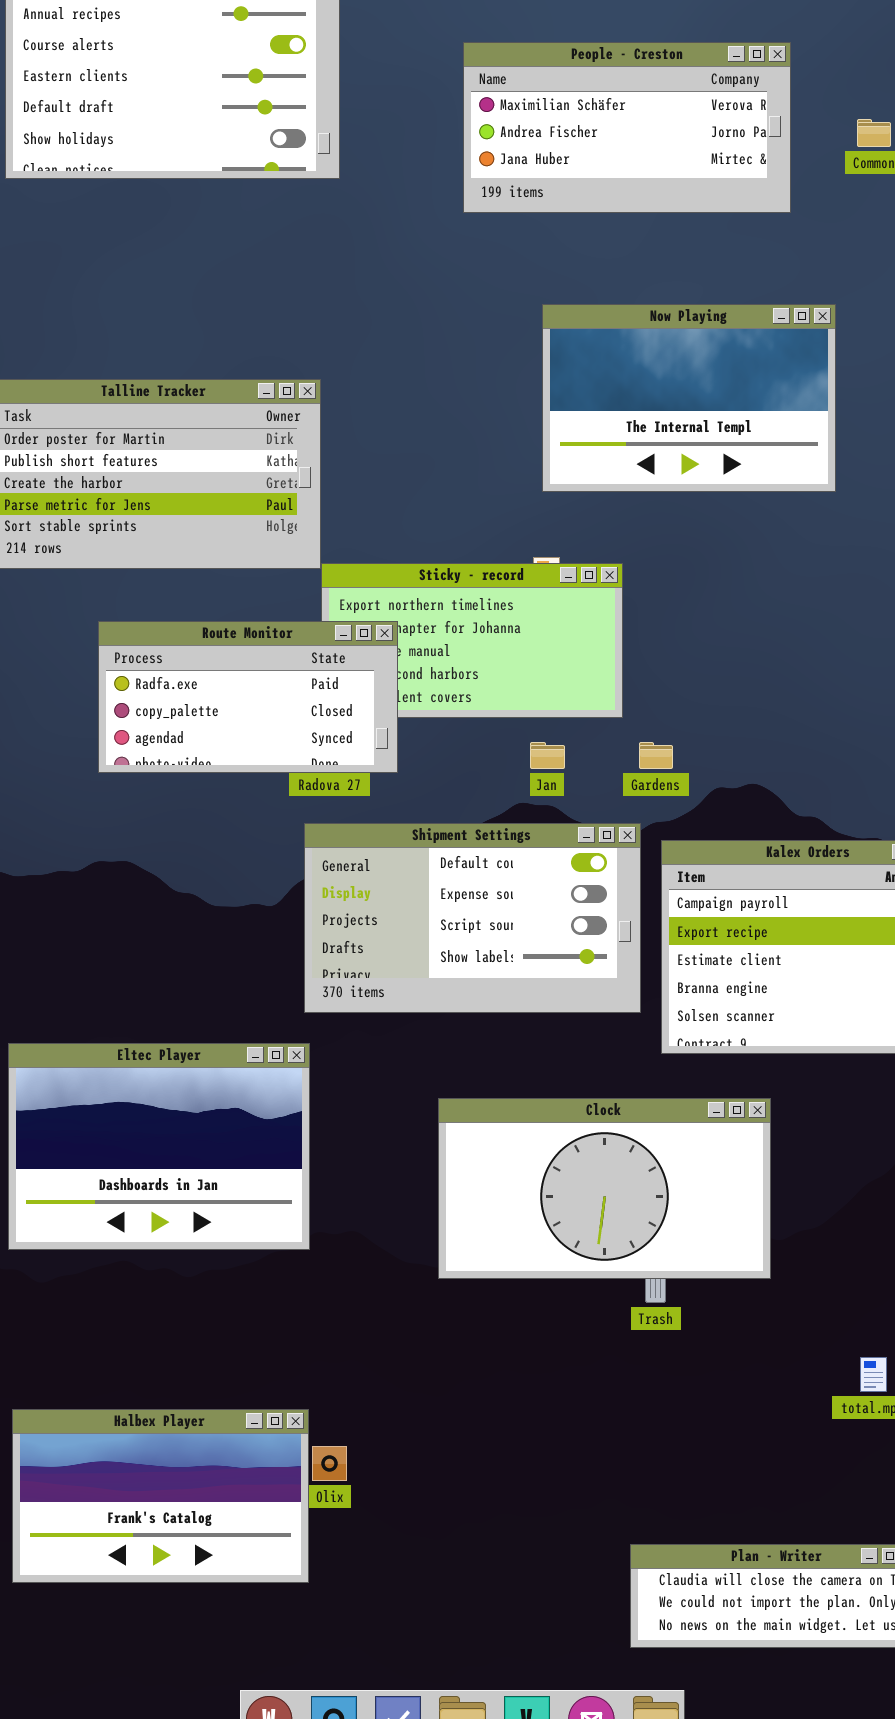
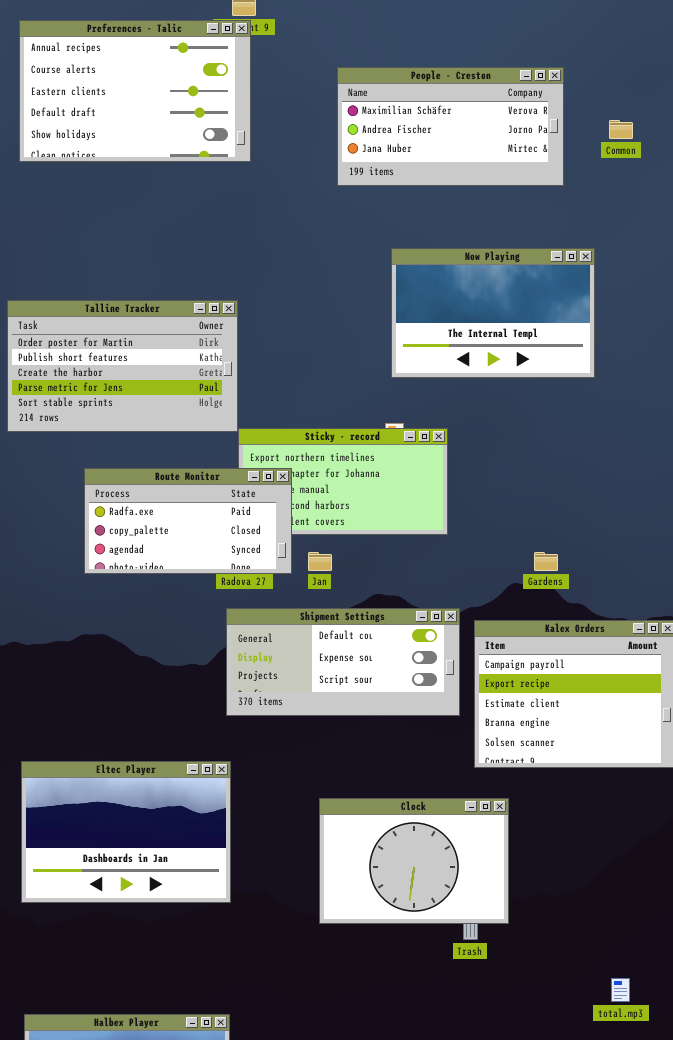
Jan: [530,742,565,769] -> [308,552,332,571], moved
Gardens: [639,742,673,769] -> [534,552,558,571], moved
Shipment Settings: [304,823,641,1013] -> [226,608,460,716], resized
Clock: [438,1098,771,1279] -> [319,798,509,924], resized

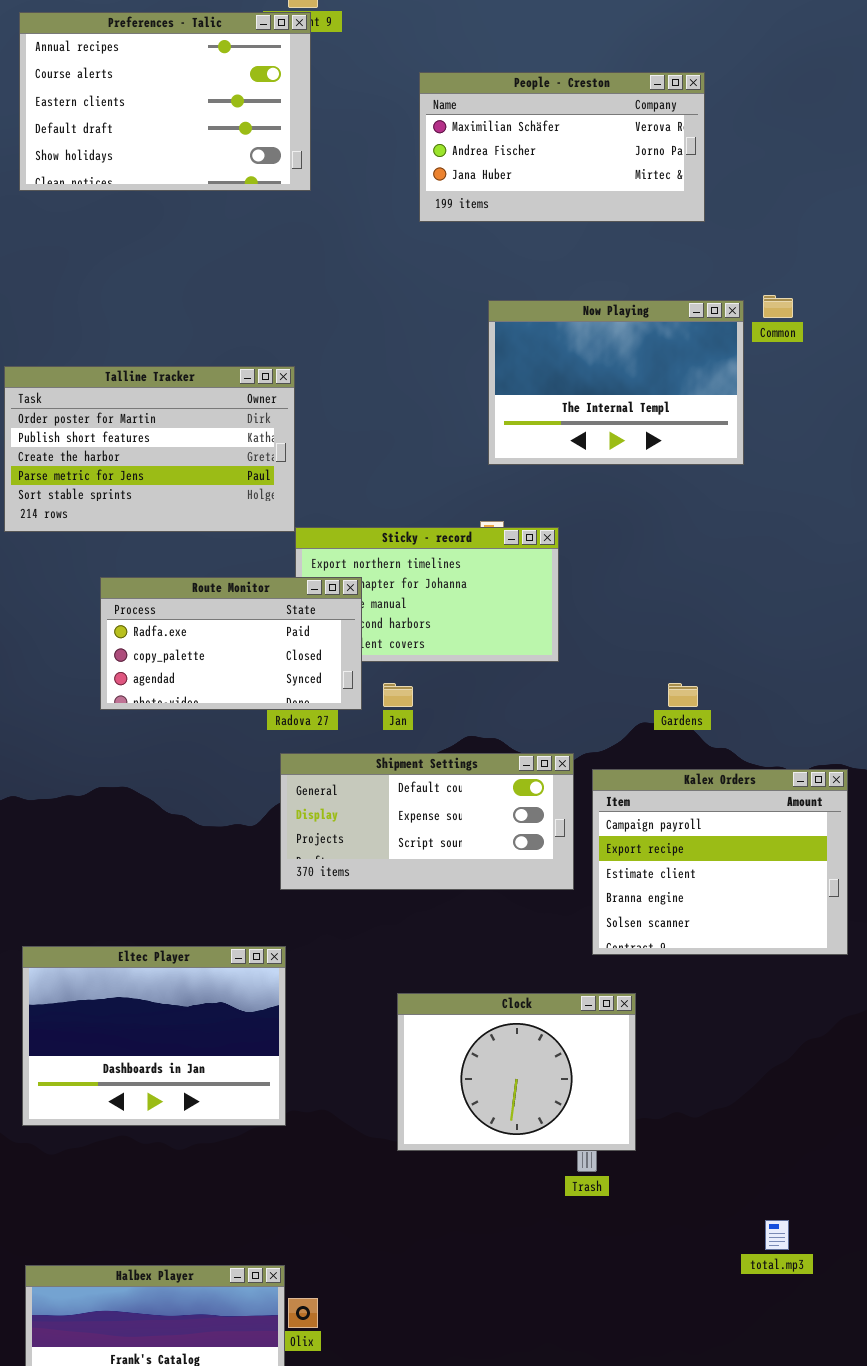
Common: [609,120,633,139] -> [763,295,793,318], moved

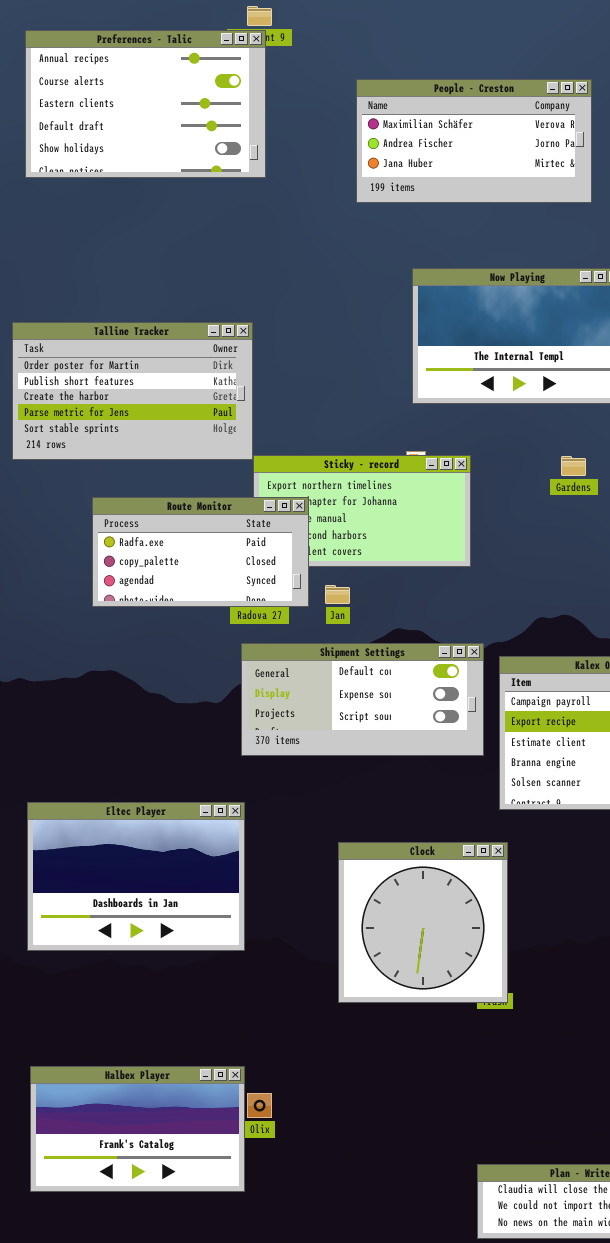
Gardens: [668,683,698,707] -> [561,456,586,476], moved
Clock: [397,993,636,1151] -> [338,842,508,1003], resized

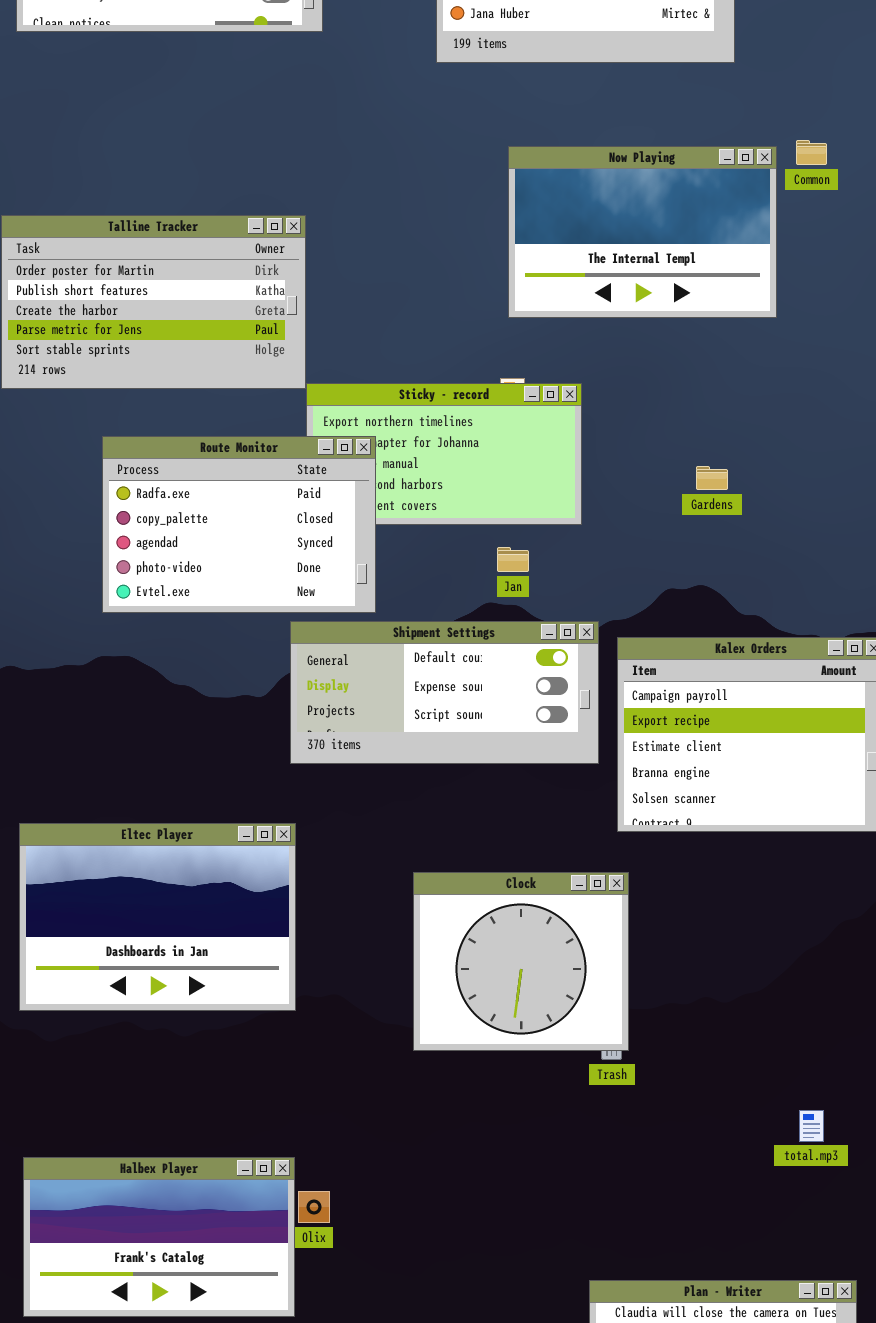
Gardens: [561,456,586,476] -> [696,466,728,490], moved
Route Monitor: [92,497,309,607] -> [102,436,376,613], resized
Jan: [325,585,350,604] -> [497,547,529,572], moved
Clock: [338,842,508,1003] -> [413,872,629,1051], resized

